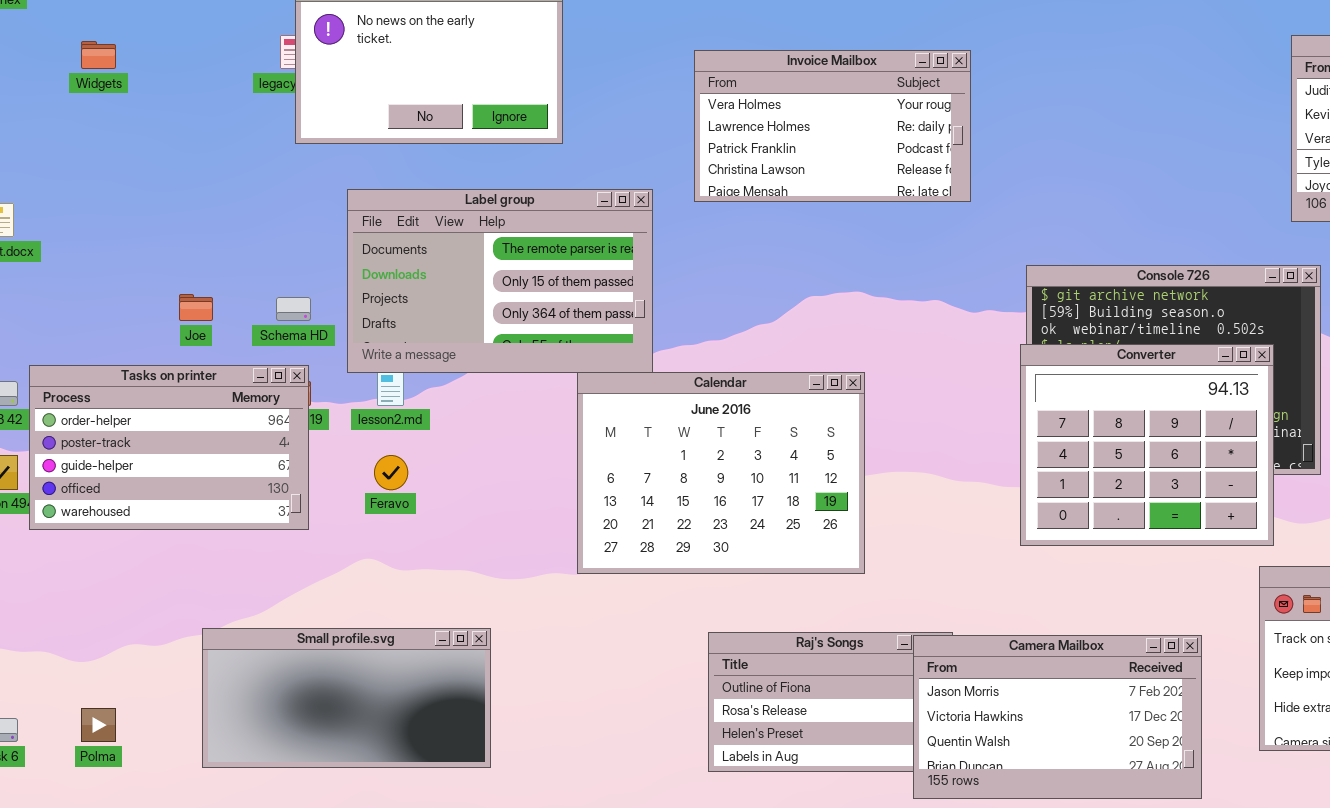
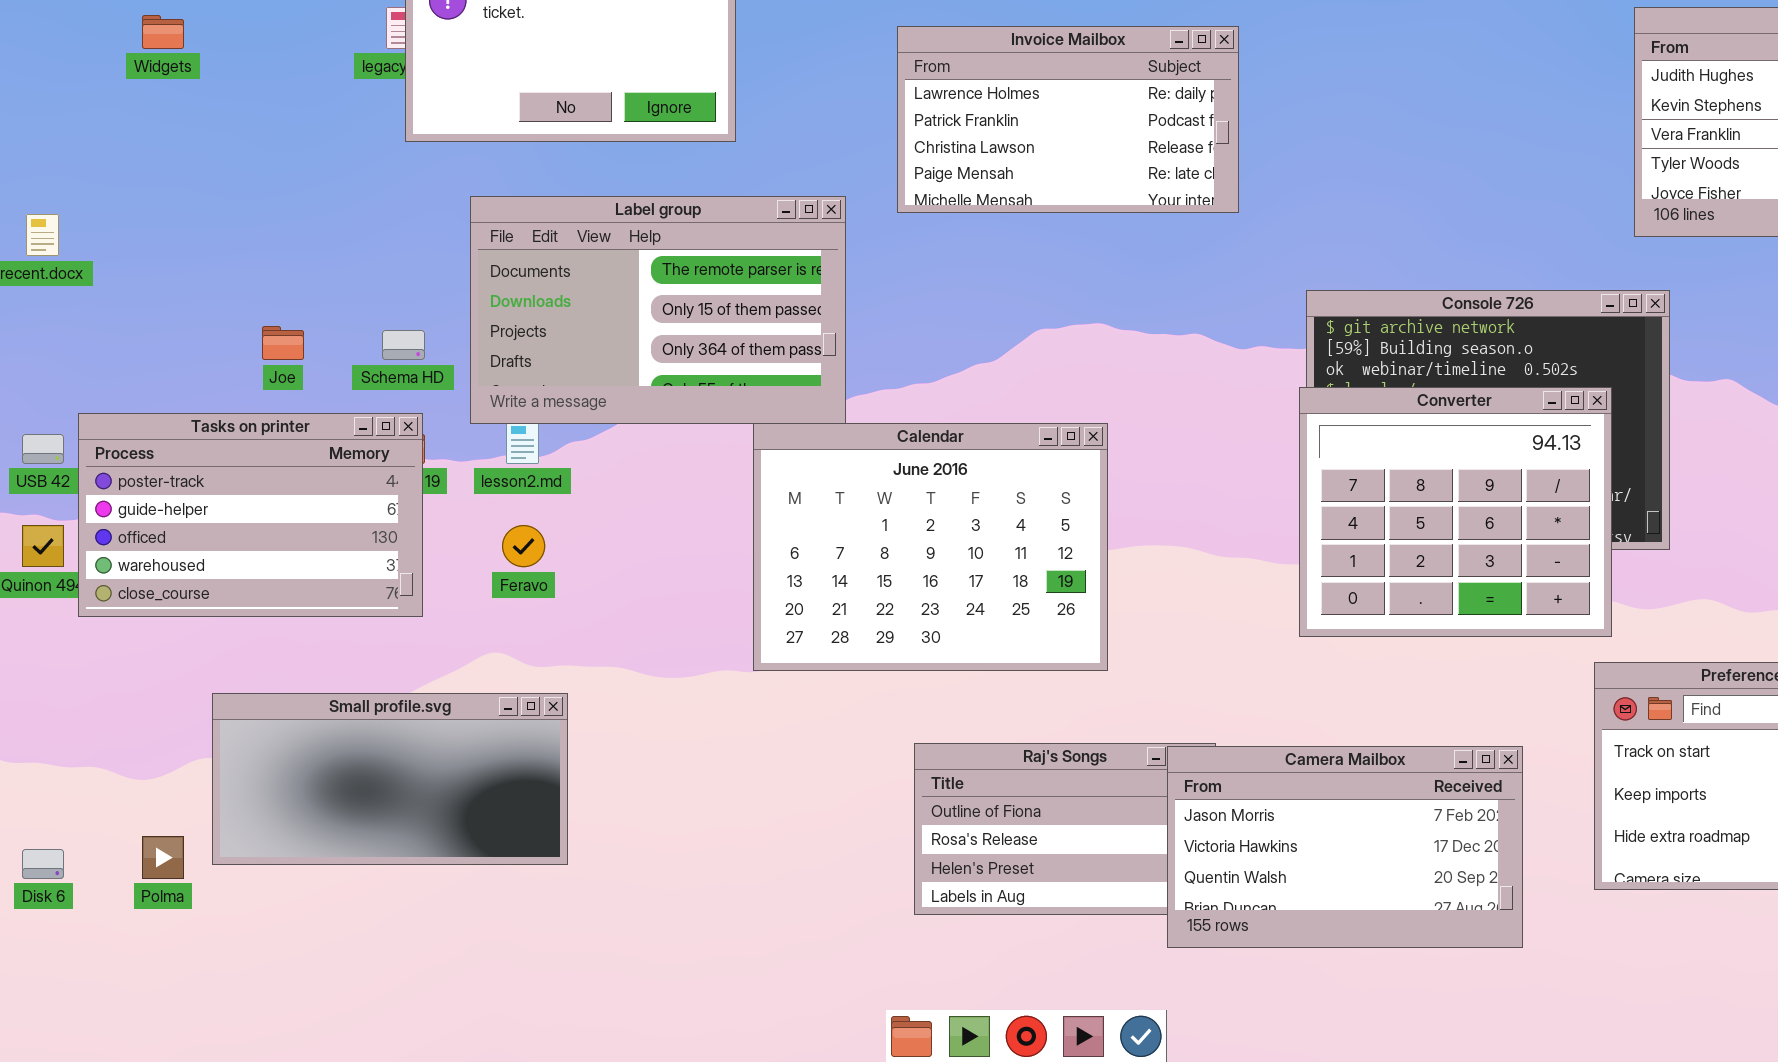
Invoice Mailbox: [694,50,971,202] -> [897,26,1239,213], scrolled down 1 row
Tasks on printer: [29,365,309,530] -> [78,413,423,617], scrolled down 1 row
Small profile.svg: [202,628,491,768] -> [212,693,568,865], moved

